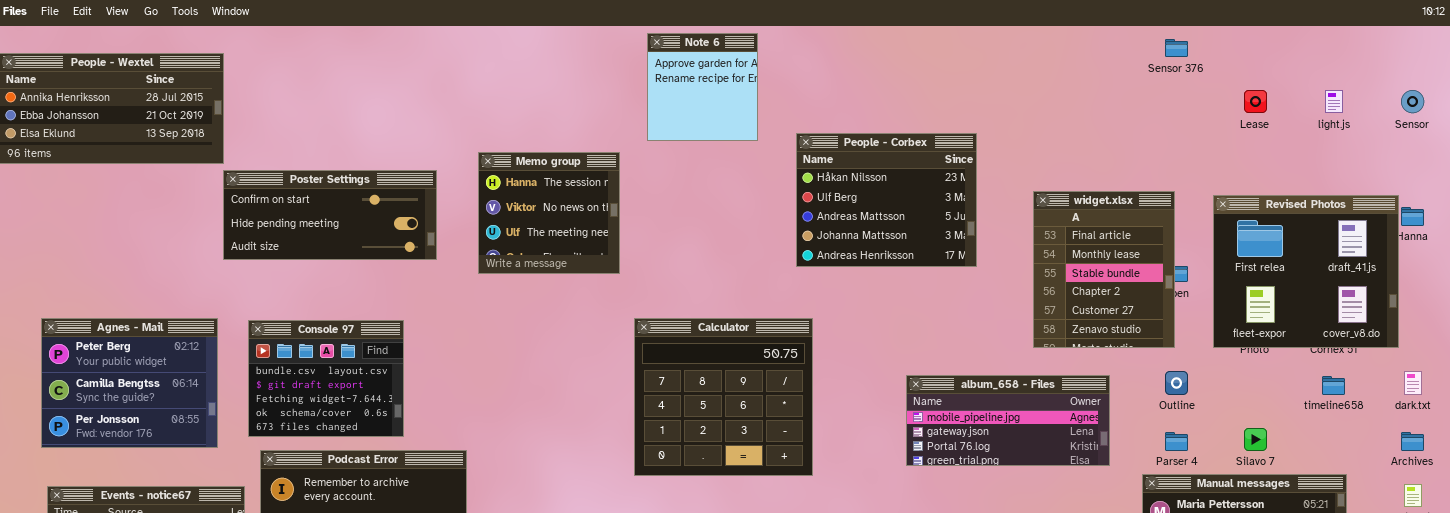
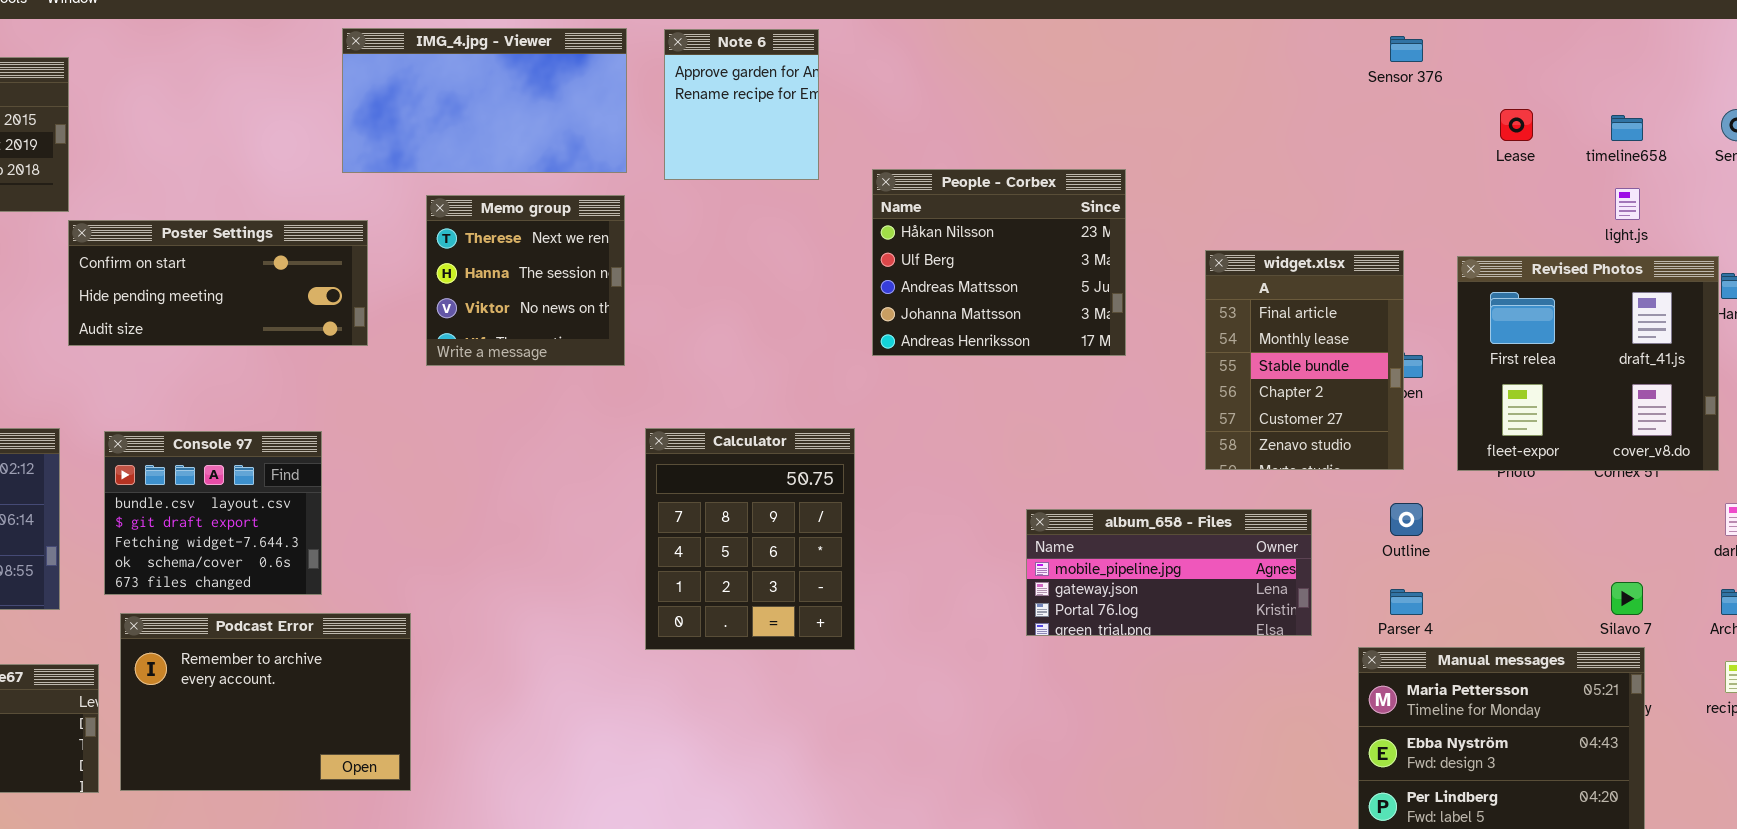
IMG_4.jpg - Viewer: none -> [342,28,627,173], opened
light.js: [1325,90,1343,113] -> [1615,188,1640,220], moved
Memo group: [478,152,620,274] -> [426,195,625,366], scrolled up 1 row
Calculator: [634,318,813,476] -> [645,428,855,650], resized
timeline658: [1322,376,1345,395] -> [1611,115,1643,141], moved
Silavo 7: [1244,428,1267,451] -> [1611,582,1643,615], moved

